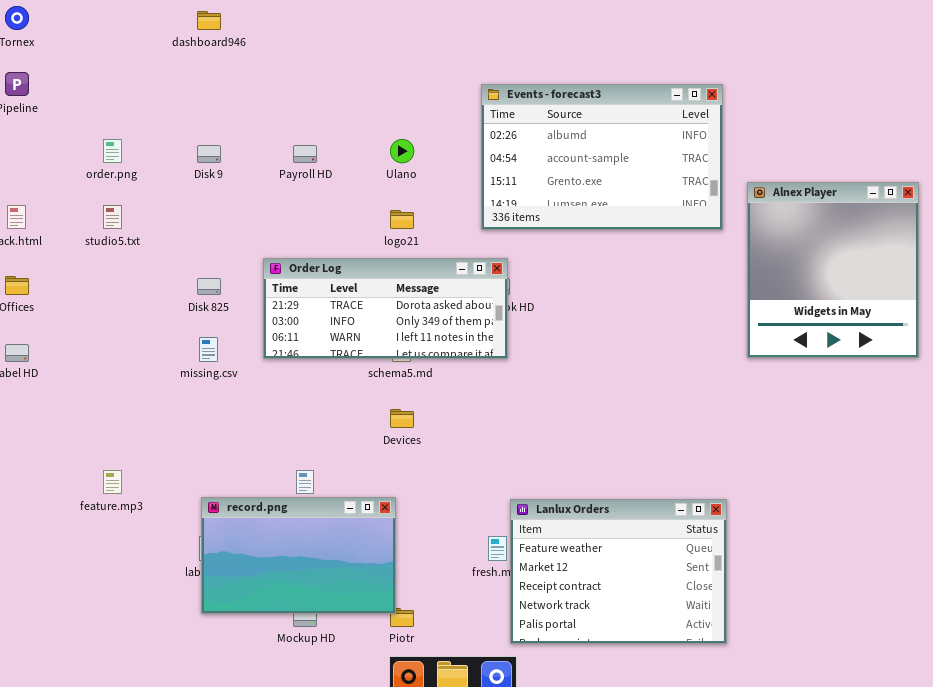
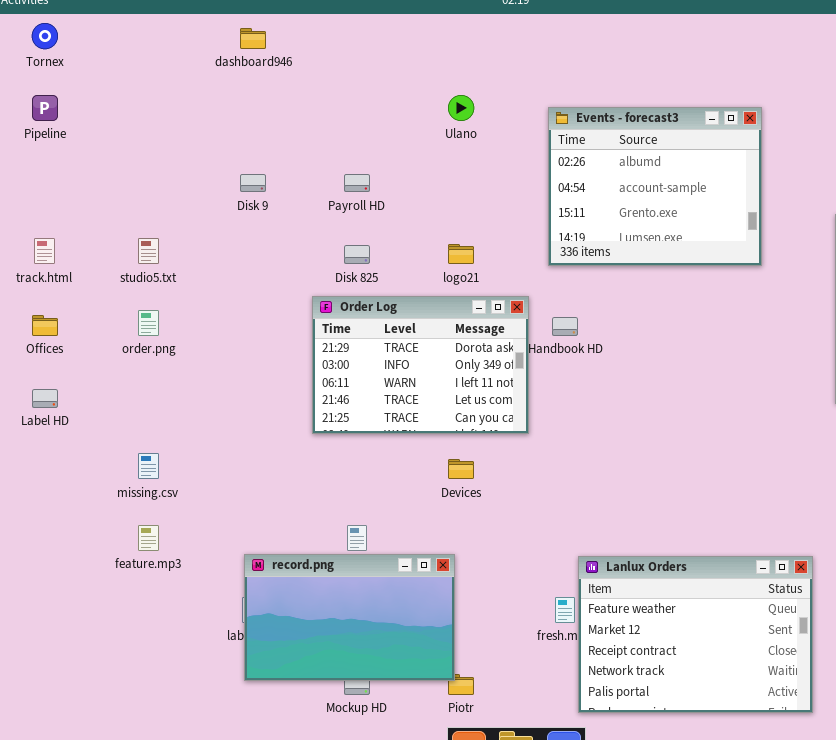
Events - forecast3: [481,84,723,230] -> [548,107,762,266], resized
order.png: [103,139,122,163] -> [138,310,159,336], moved
Ulano: [390,139,414,163] -> [448,95,474,121], moved
Order Log: [263,258,508,359] -> [312,296,529,434], resized
Disk 825: [197,278,221,295] -> [344,245,370,264], moved
missing.csv: [199,337,218,362] -> [138,453,159,479], moved

